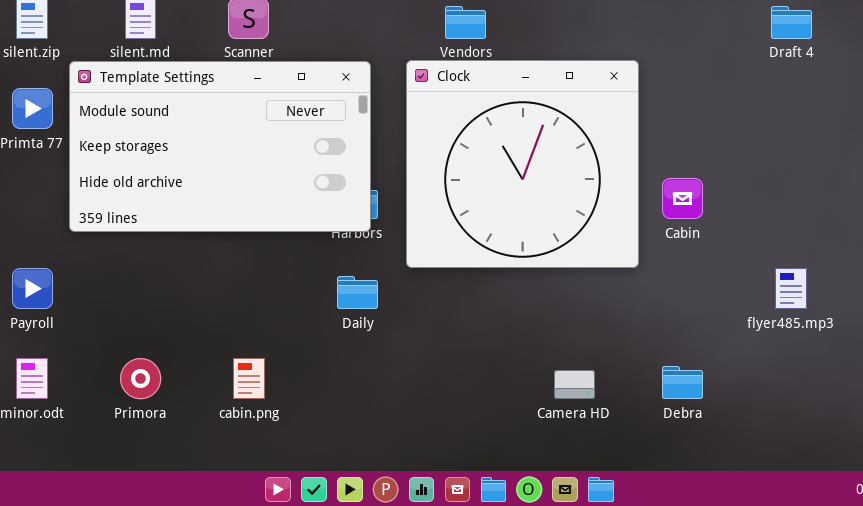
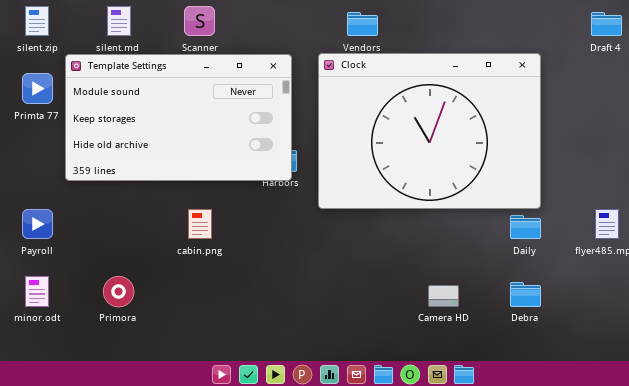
Clock: [406,60,639,268] -> [318,53,541,209], resized
Daily: [337,276,378,309] -> [510,215,541,239], moved
cabin.png: [233,358,265,399] -> [188,209,212,239], moved

